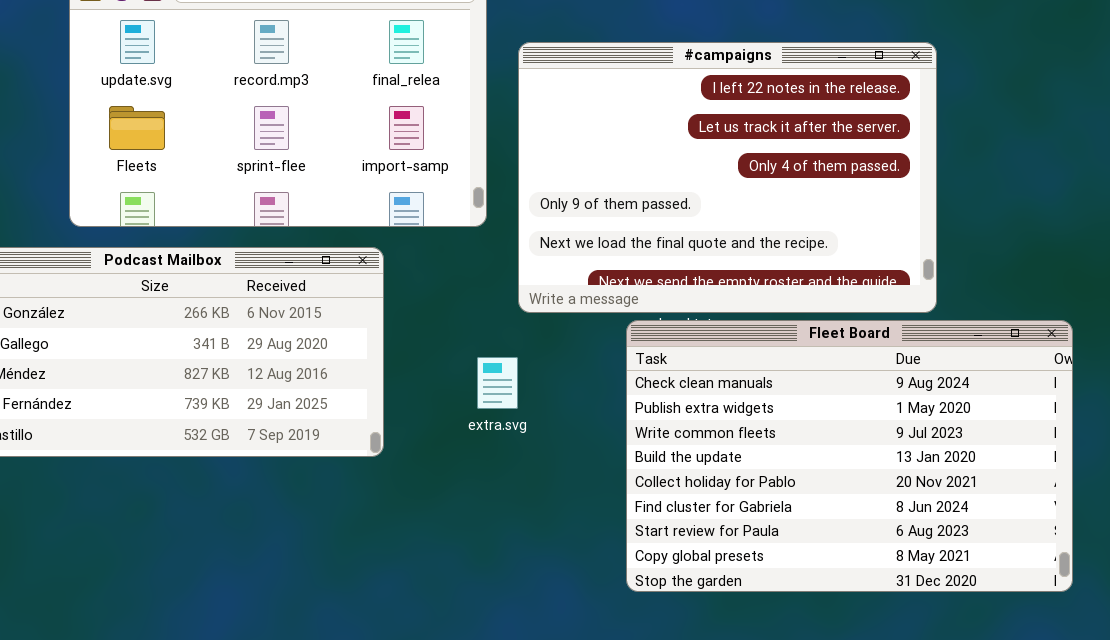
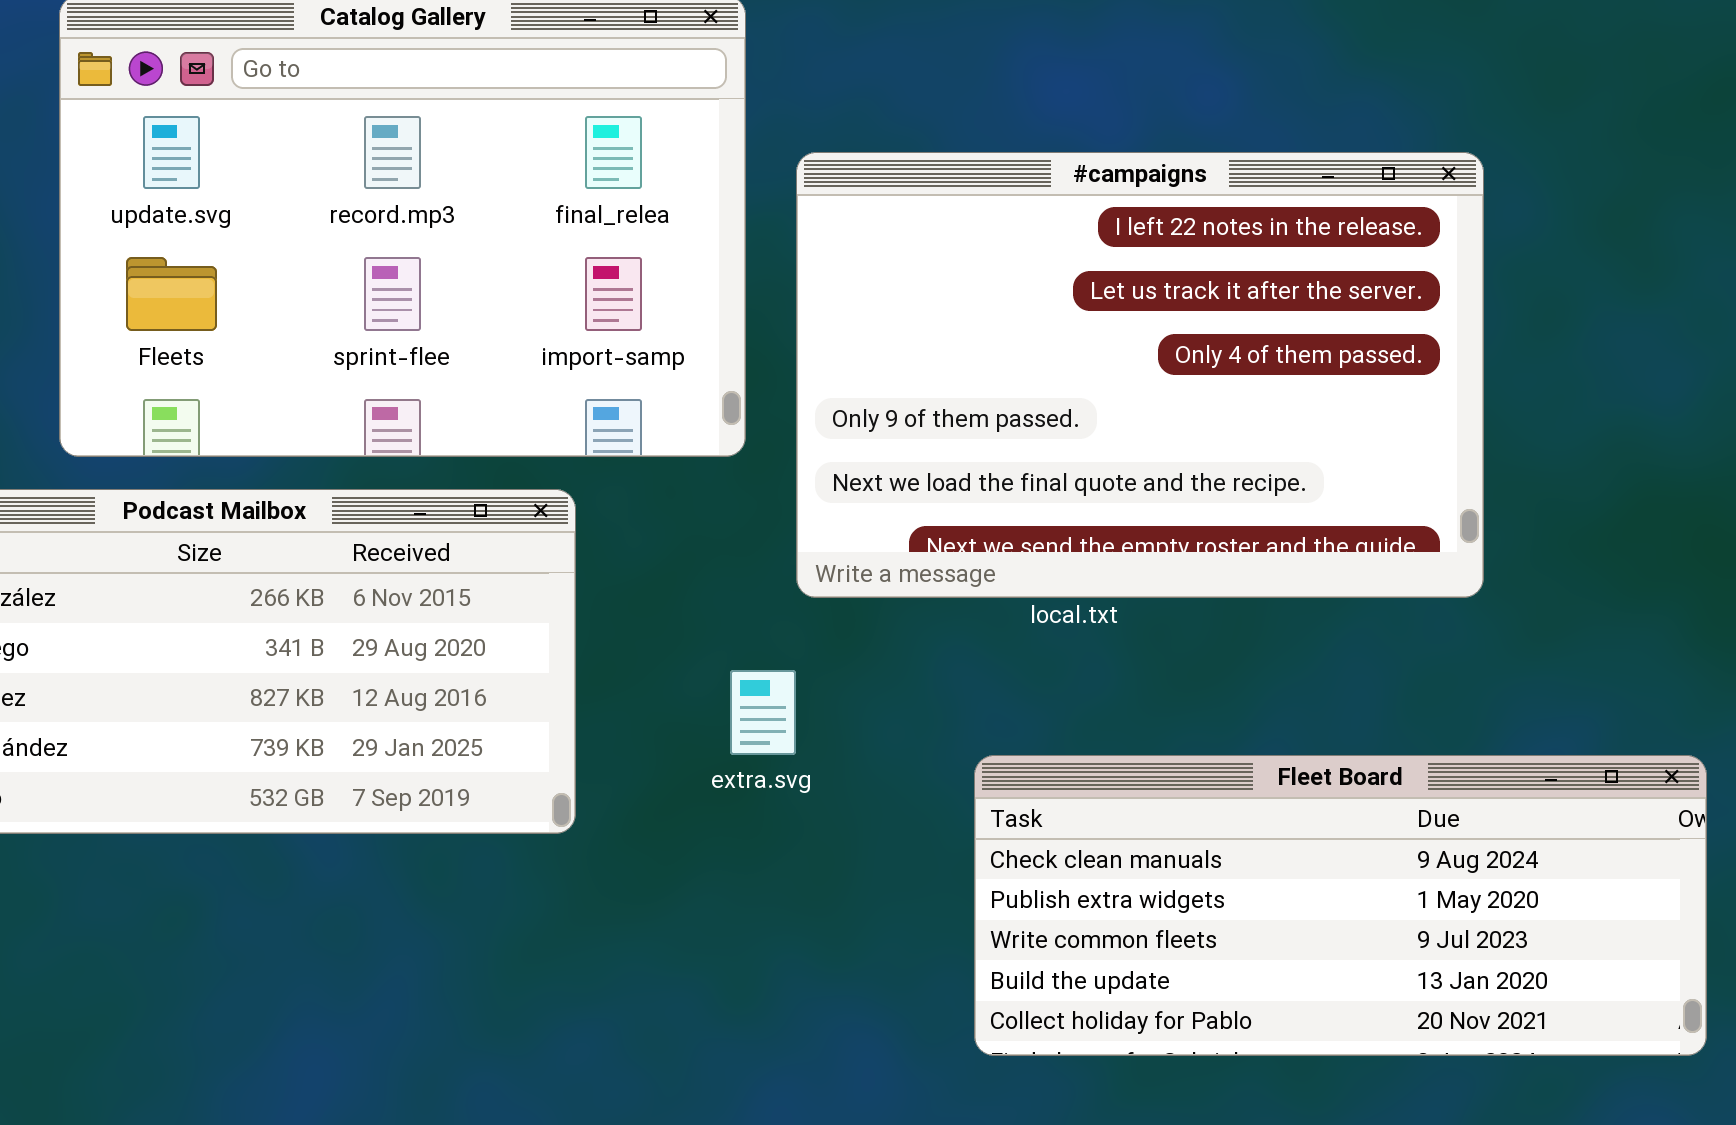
Fleet Board: [626,320,1073,592] -> [974,755,1707,1056], resized

